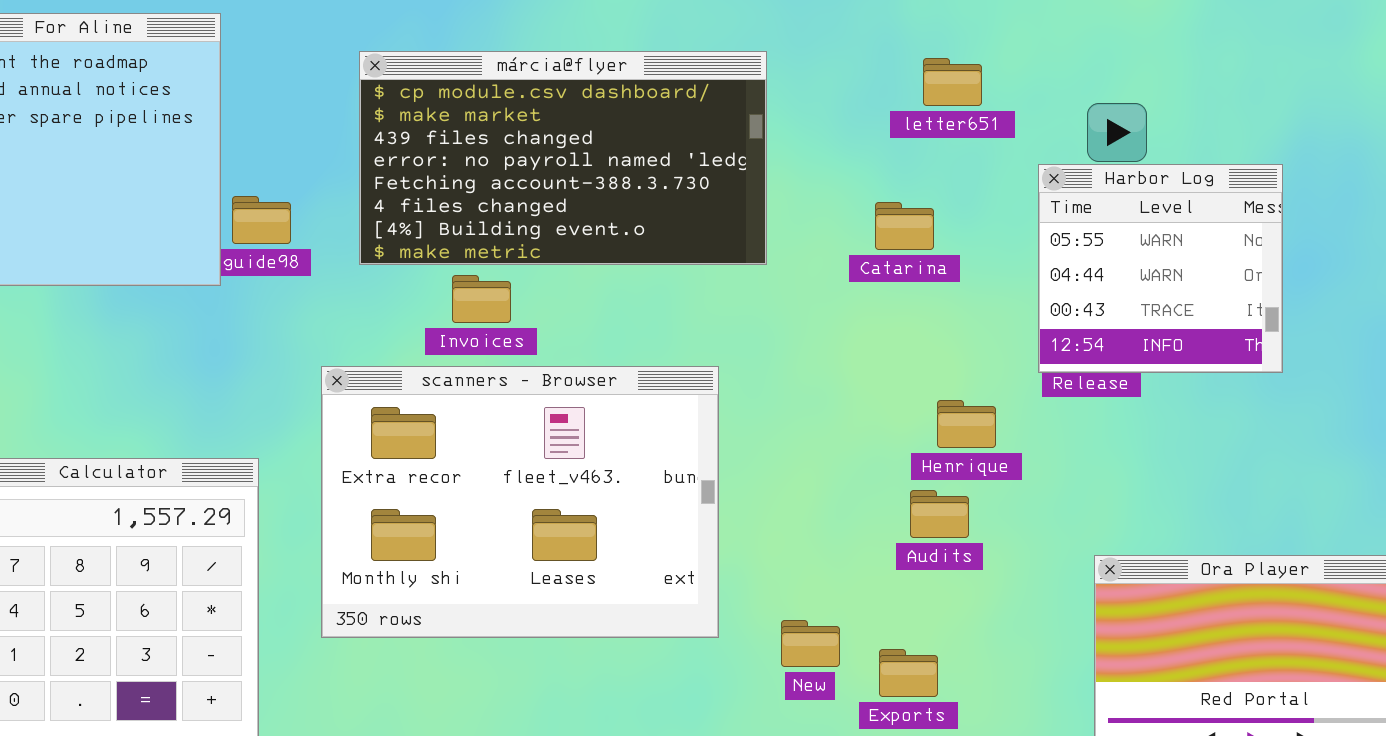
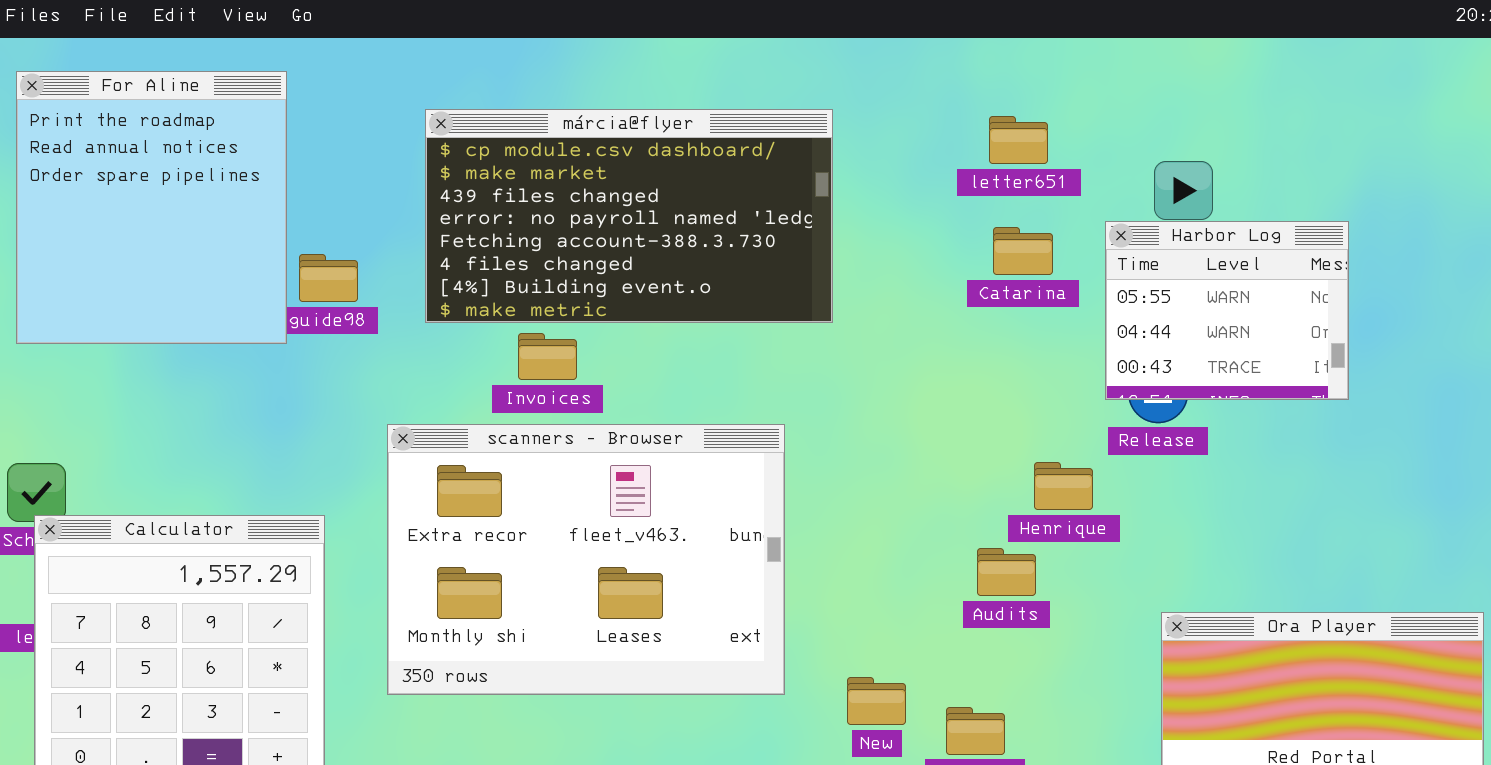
Harbor Log: [1038,164,1283,373] -> [1105,221,1349,400], resized
Catarina: [875,202,934,250] -> [993,227,1053,275], moved
Henrique: [937,400,996,448] -> [1034,462,1093,510], moved

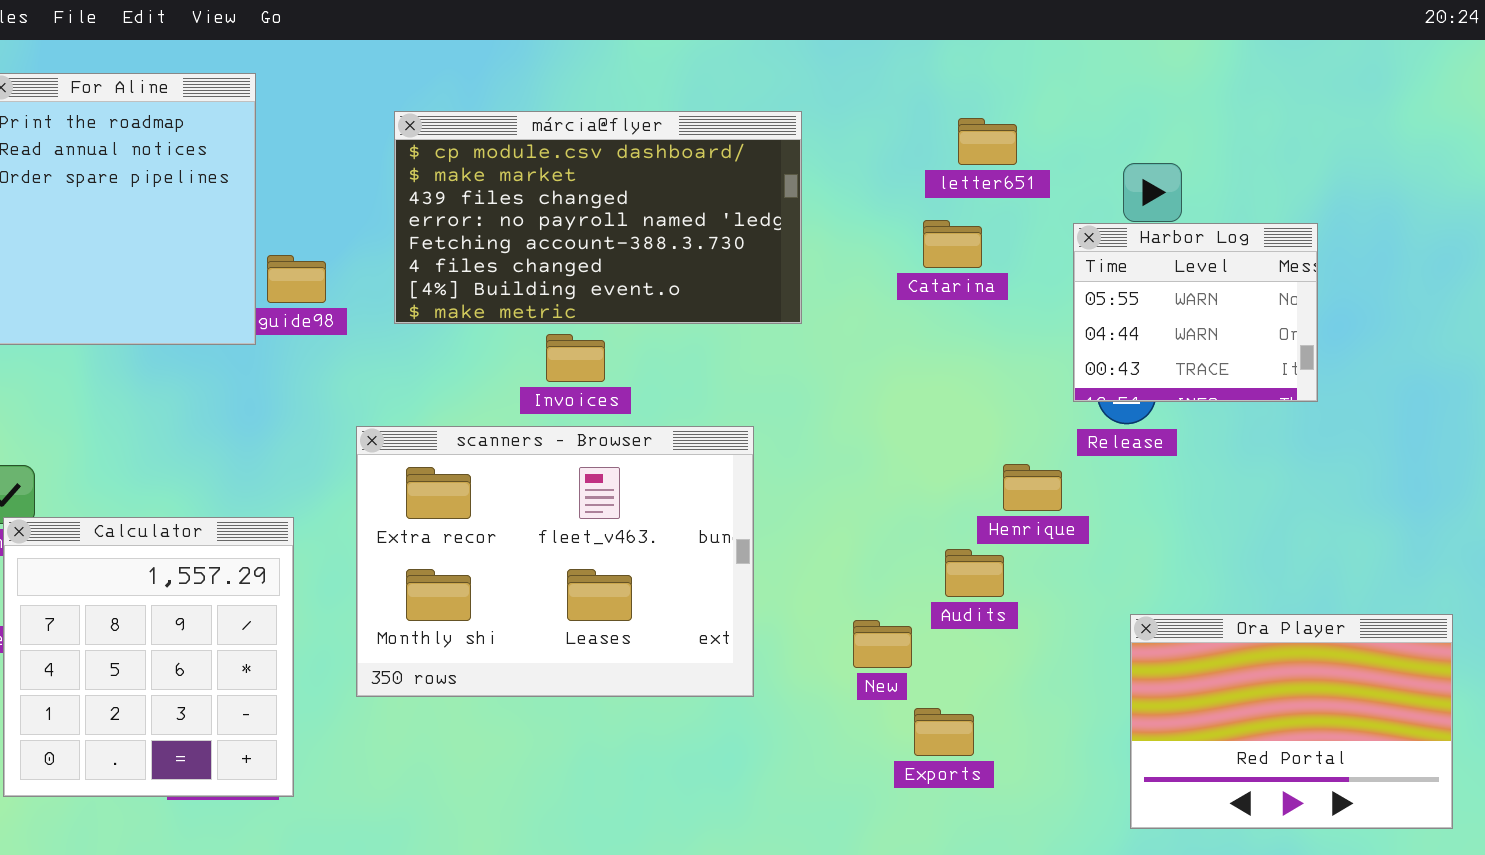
Catarina: [993,227,1053,275] -> [923,220,982,268], moved
Invoices: [518,333,577,380] -> [546,334,605,382], moved
New: [847,677,906,725] -> [853,620,912,668], moved

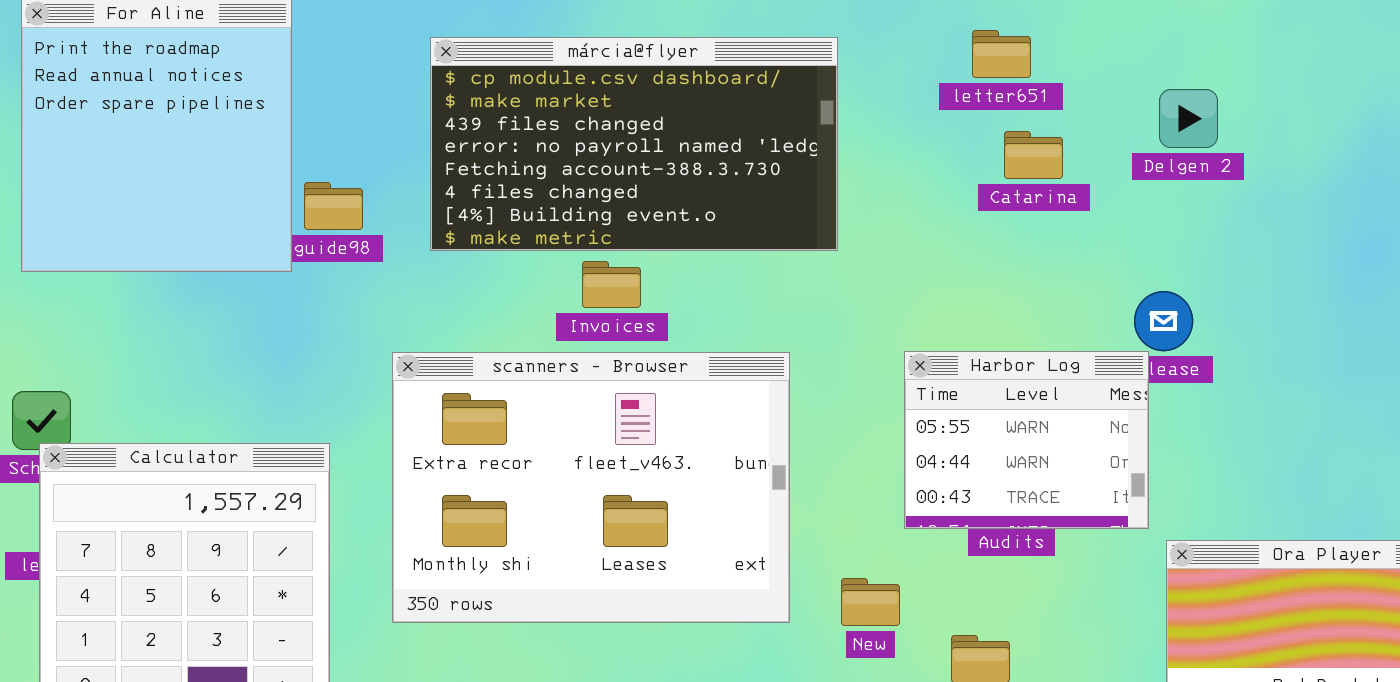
letter651: [958,118,1017,165] -> [972,30,1031,78], moved
Catarina: [923,220,982,268] -> [1004,131,1063,179], moved
Harbor Log: [1073,223,1318,402] -> [904,351,1149,529], moved
New: [853,620,912,668] -> [841,578,900,626], moved

